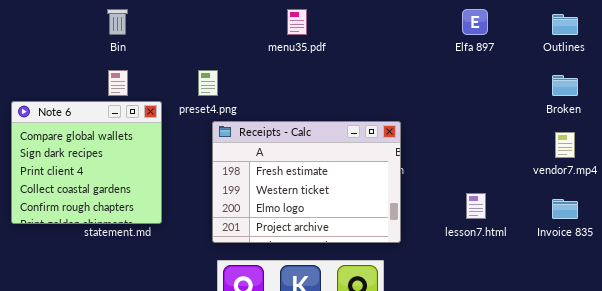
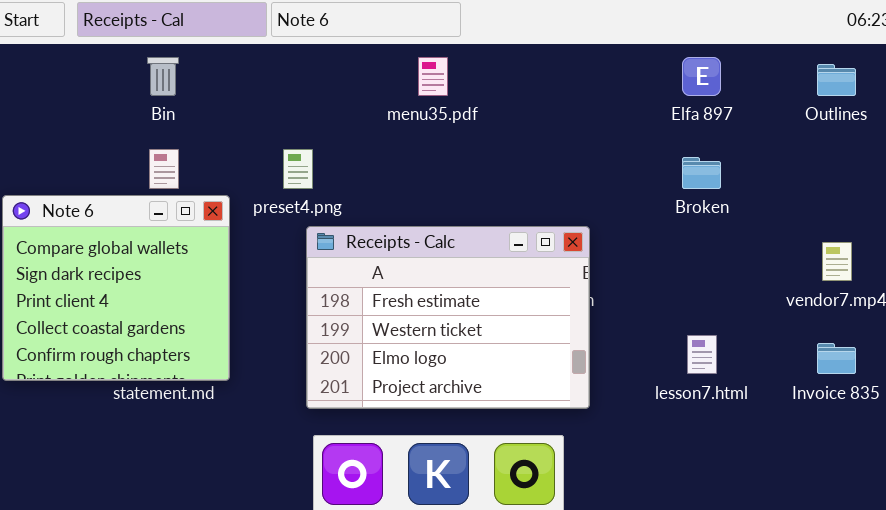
Broken: [552,75,578,96] -> [682,157,721,189], moved

